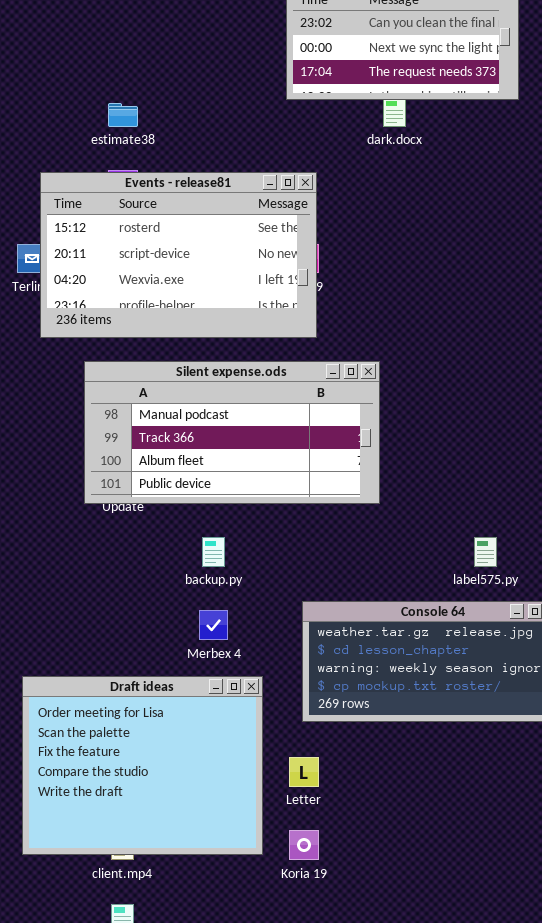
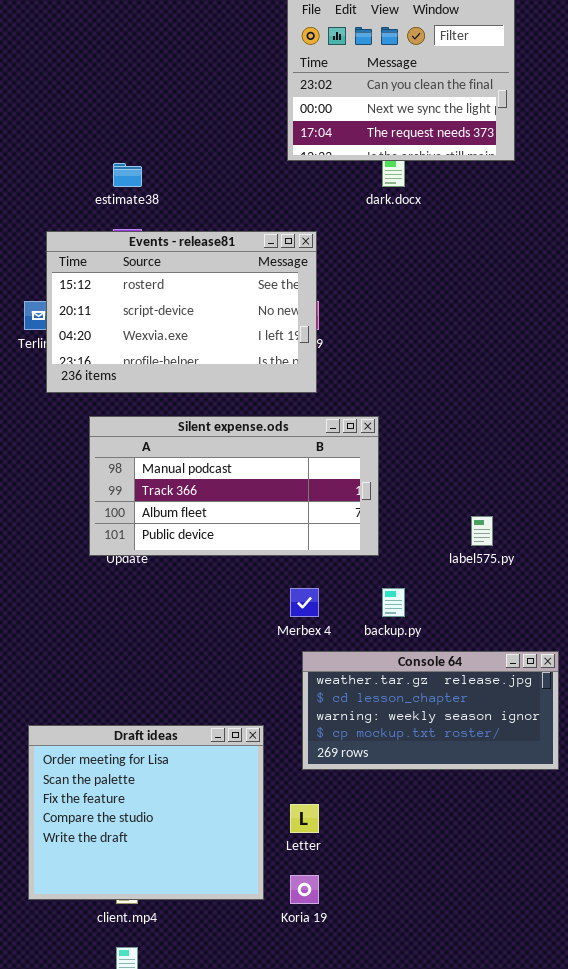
backup.py: [202,537,225,567] -> [382,588,405,617], moved
label575.py: [474,537,497,567] -> [471,516,493,546], moved
Merbex 4: [199,610,228,640] -> [290,588,319,617], moved

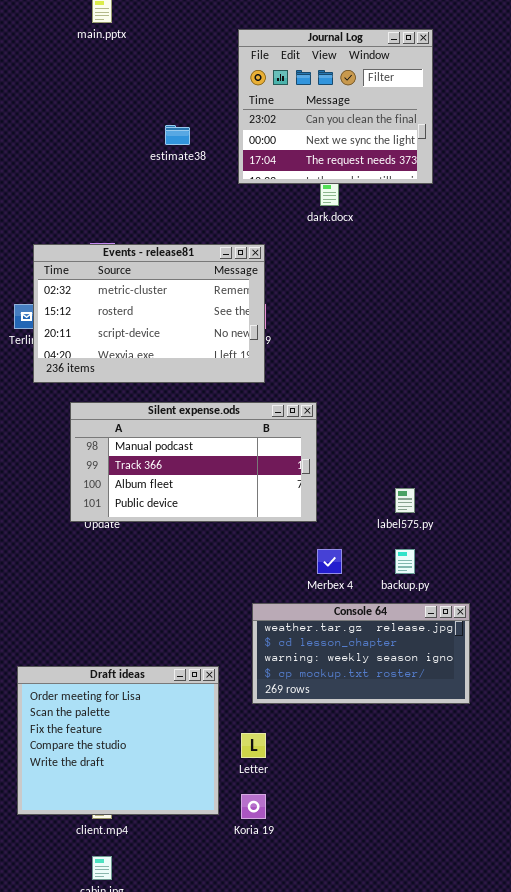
estimate38: [113,163,142,187] -> [165,125,190,145], moved
Events - release81: [46,231,317,393] -> [33,244,265,383], scrolled up 1 row
Merbex 4: [290,588,319,617] -> [317,549,342,574], moved
backup.py: [382,588,405,617] -> [395,549,415,574], moved

